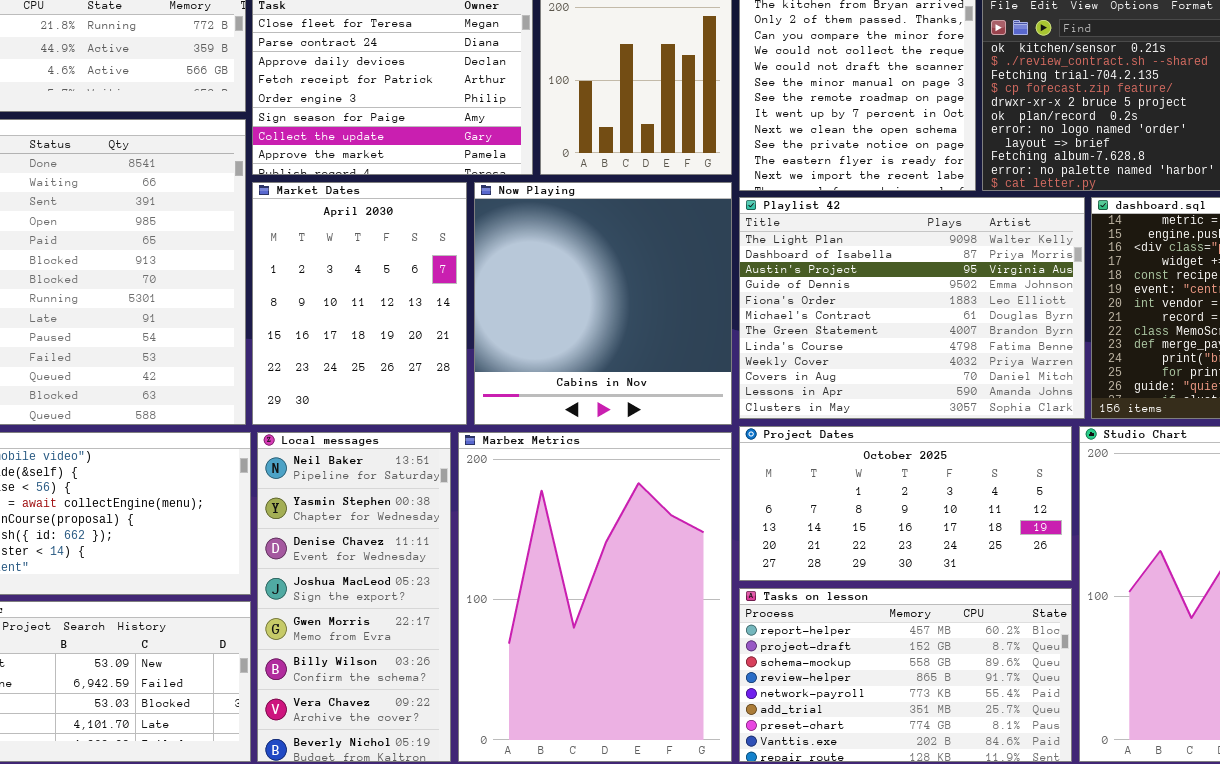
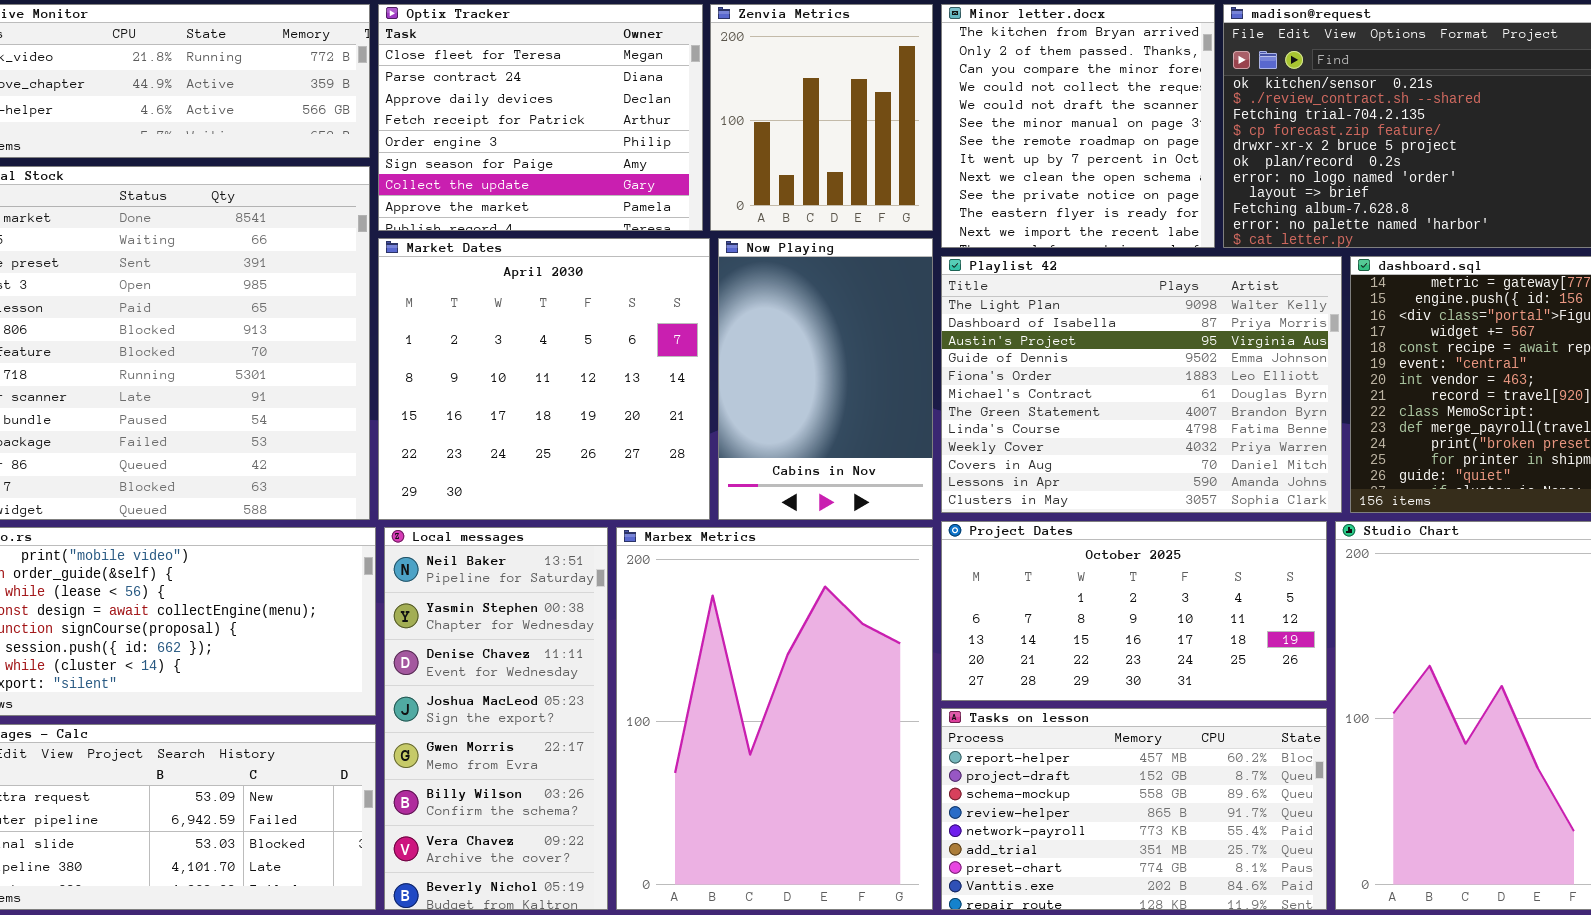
Market Dates: [252,182,467,425] -> [378,238,710,520], resized
Now Playing: [474,182,732,425] -> [718,238,933,520], resized

